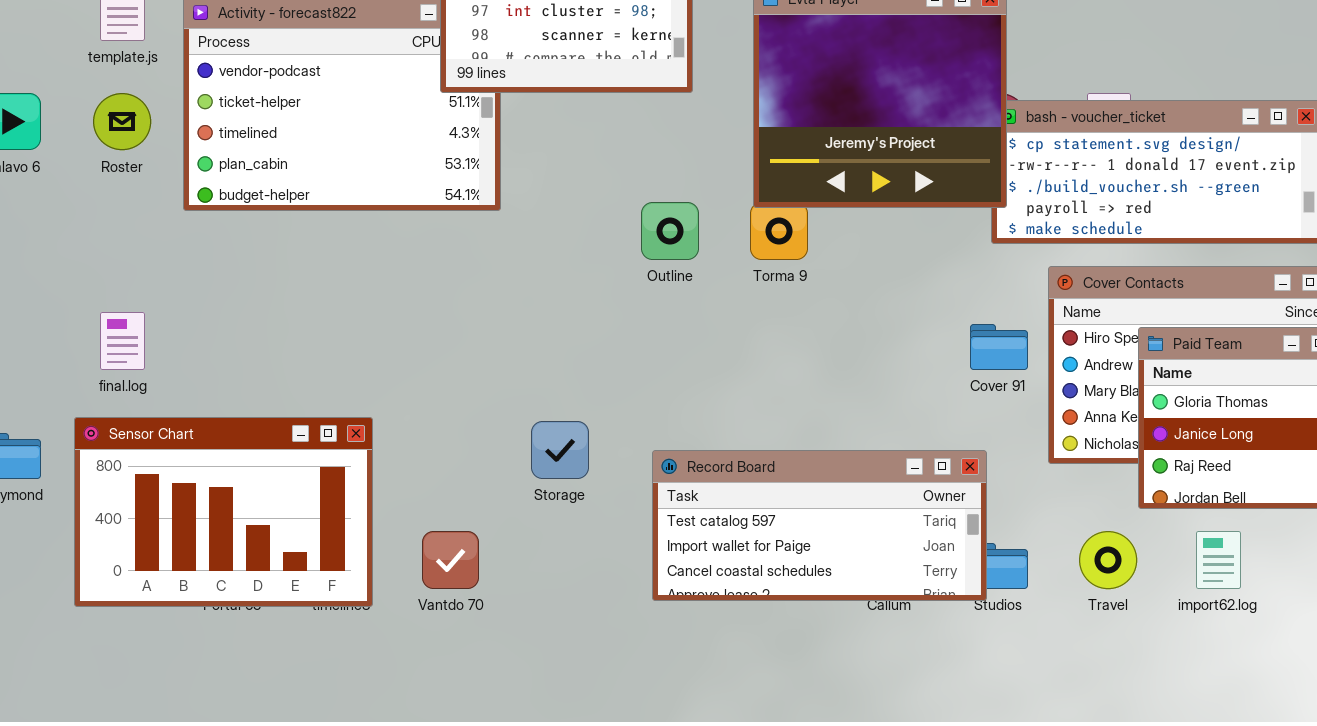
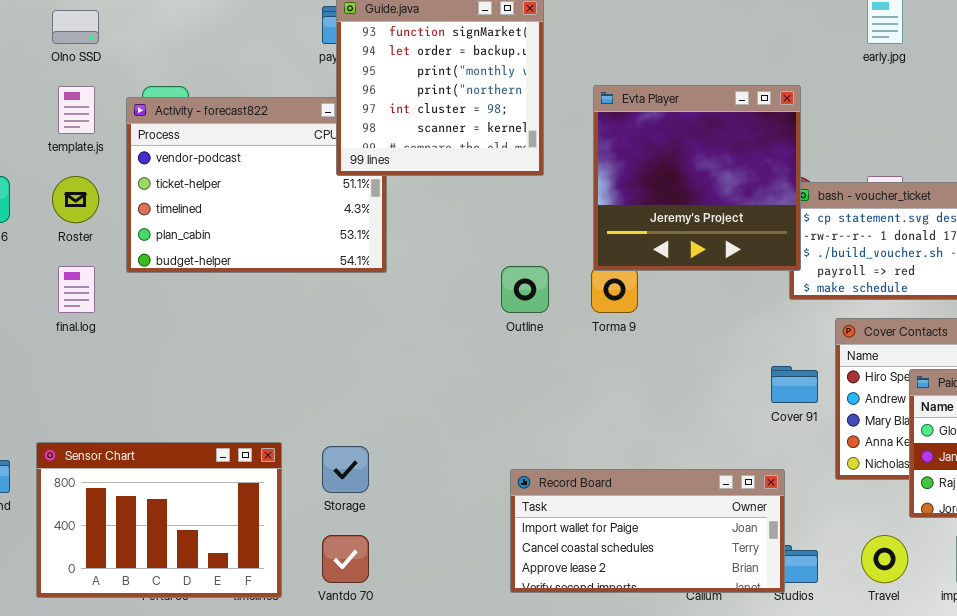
final.log: [100,312,145,370] -> [58,266,95,313], moved
Storage: [531,421,589,479] -> [322,446,369,493], moved
Record Board: [652,450,987,601] -> [510,469,785,593], scrolled down 1 row

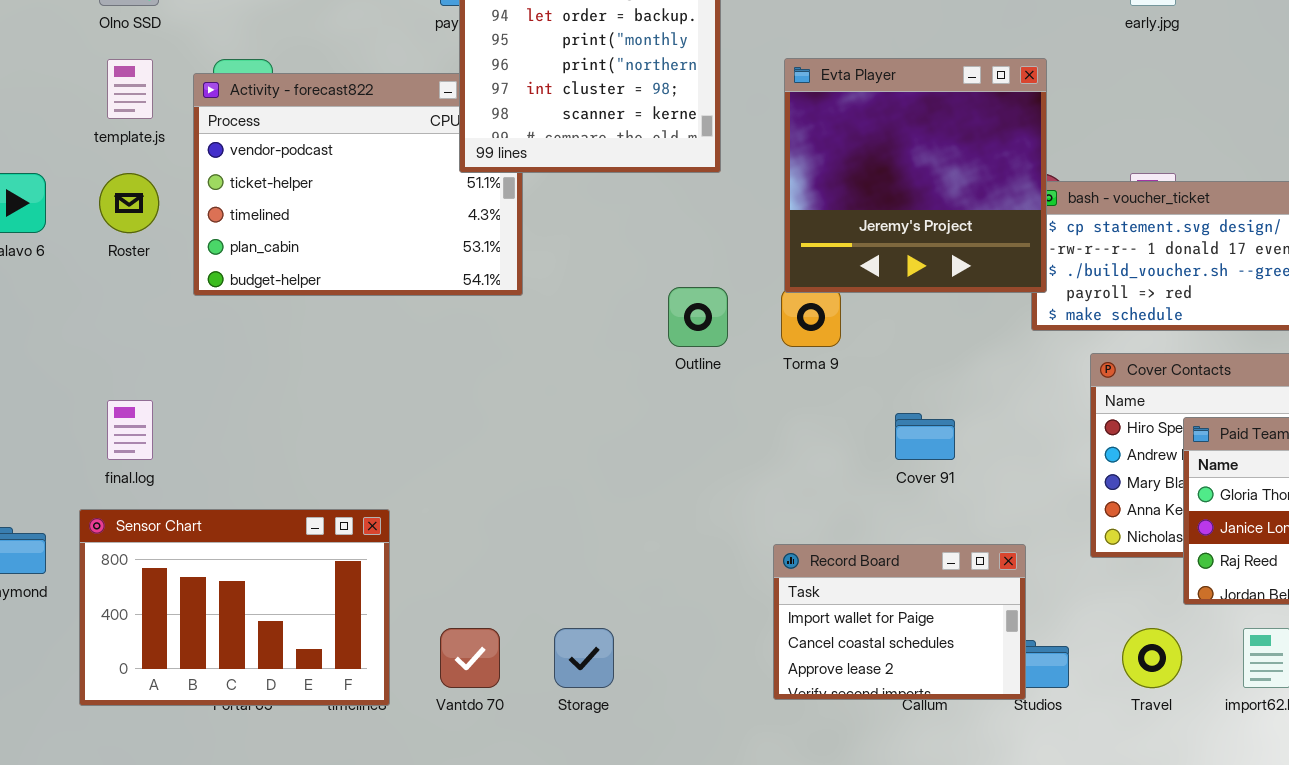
final.log: [58,266,95,313] -> [107,400,153,460], moved
Cover 91: [771,366,818,403] -> [895,413,955,460], moved
Storage: [322,446,369,493] -> [554,628,614,688], moved
Record Board: [510,469,785,593] -> [773,544,1026,700], resized

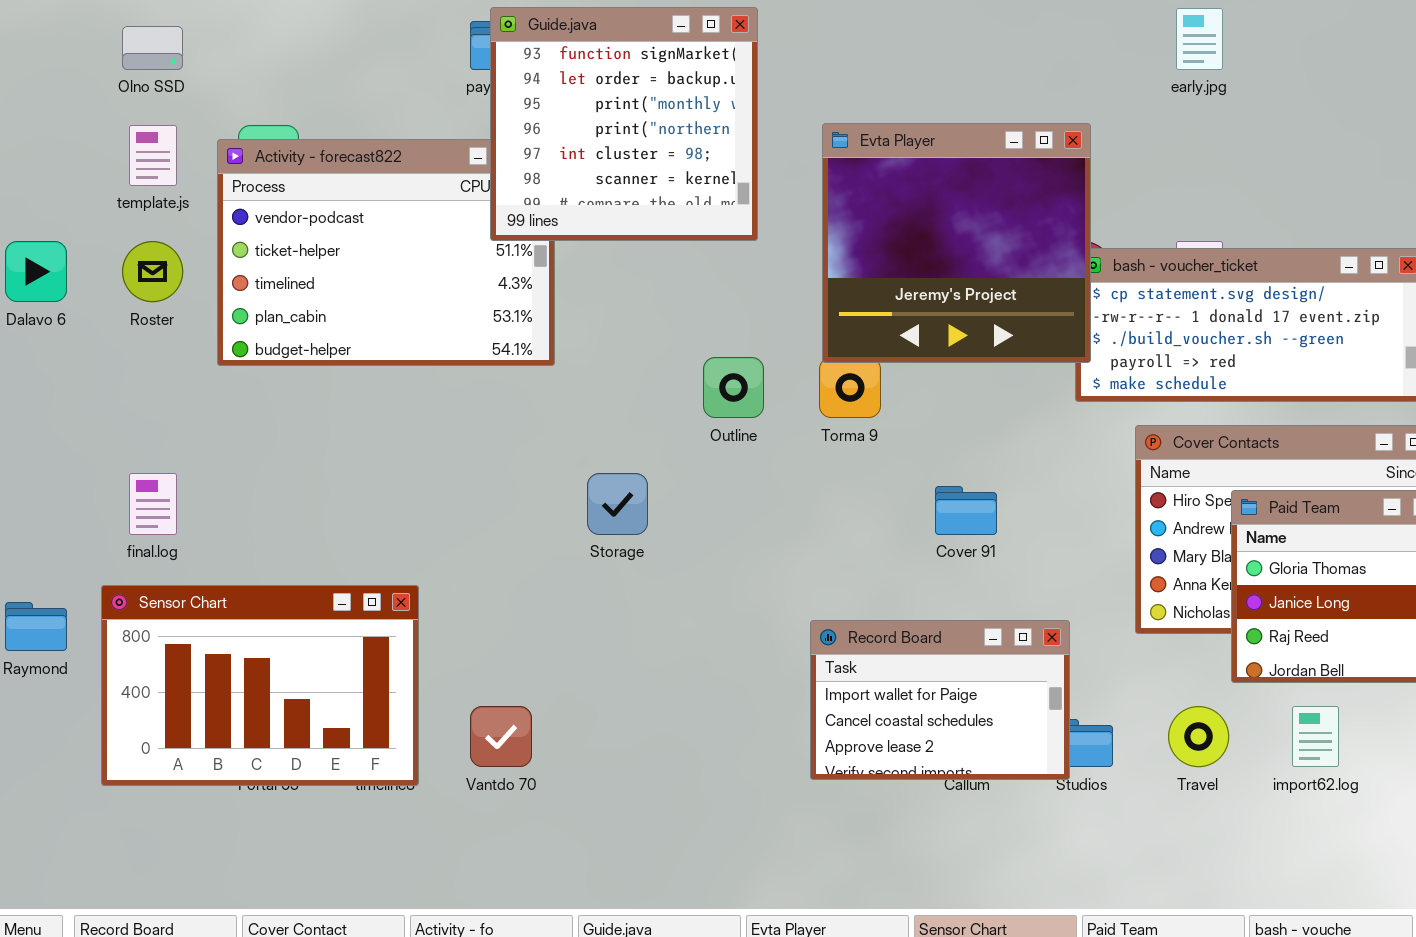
Storage: [554,628,614,688] -> [587,473,648,535], moved

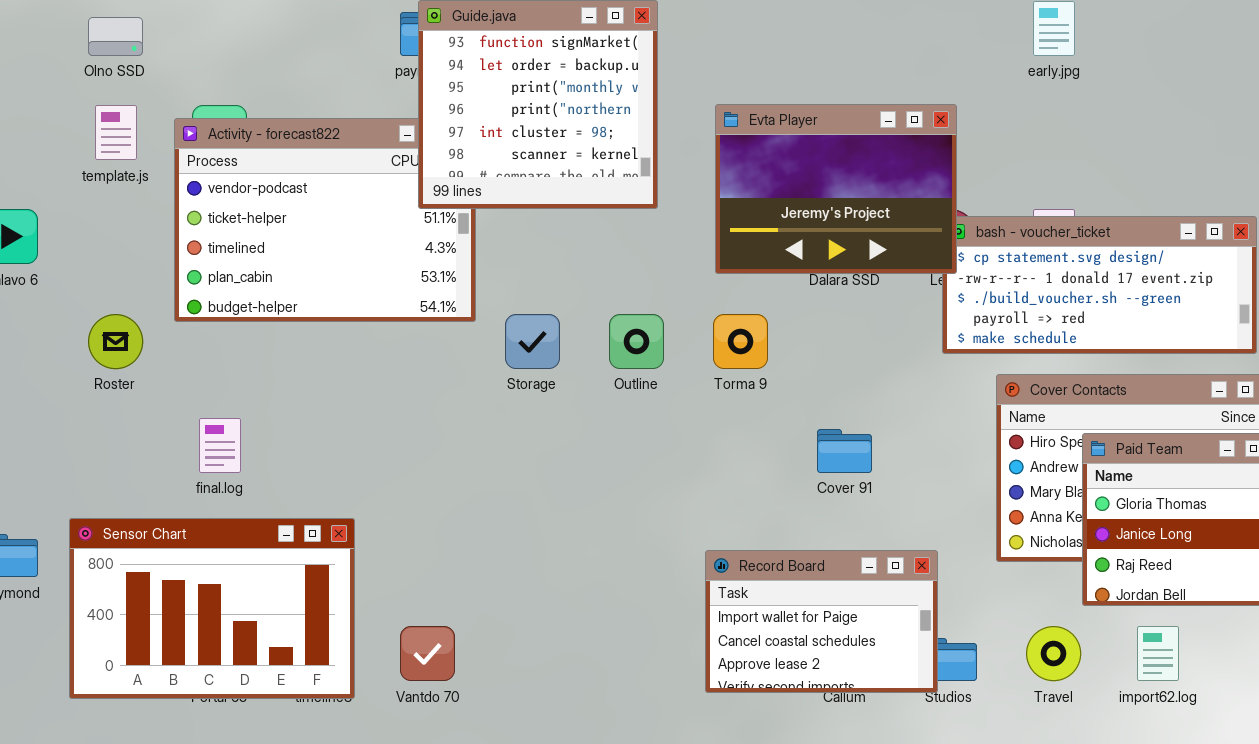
Evta Player: [822,123,1091,363] -> [715,104,957,274], resized
Roster: [122,241,183,302] -> [88,314,143,369], moved
final.log: [129,473,177,535] -> [199,418,241,473], moved
Storage: [587,473,648,535] -> [505,314,560,369], moved

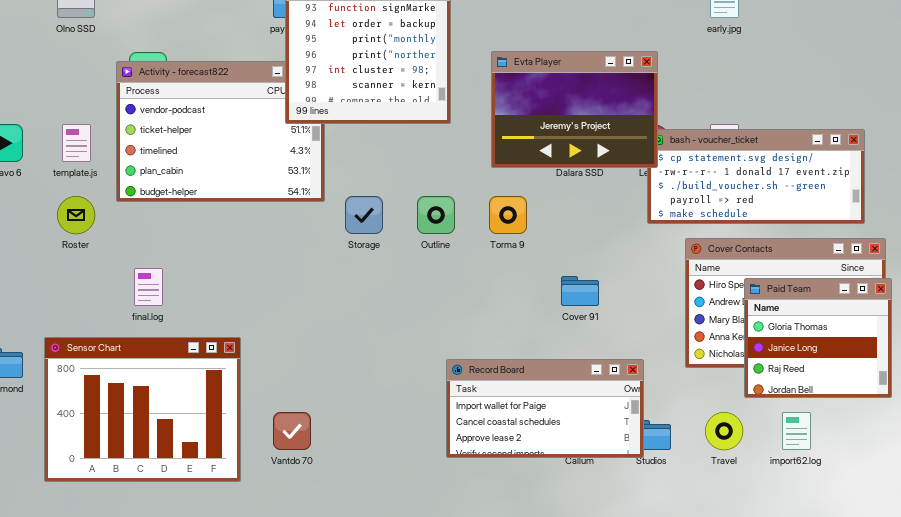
template.js: [95,105,137,160] -> [62,124,91,162], moved
Sensor Chart: [69,518,355,699] -> [44,337,241,482], resized
Record Board: [705,550,938,693] -> [446,359,644,458], resized

